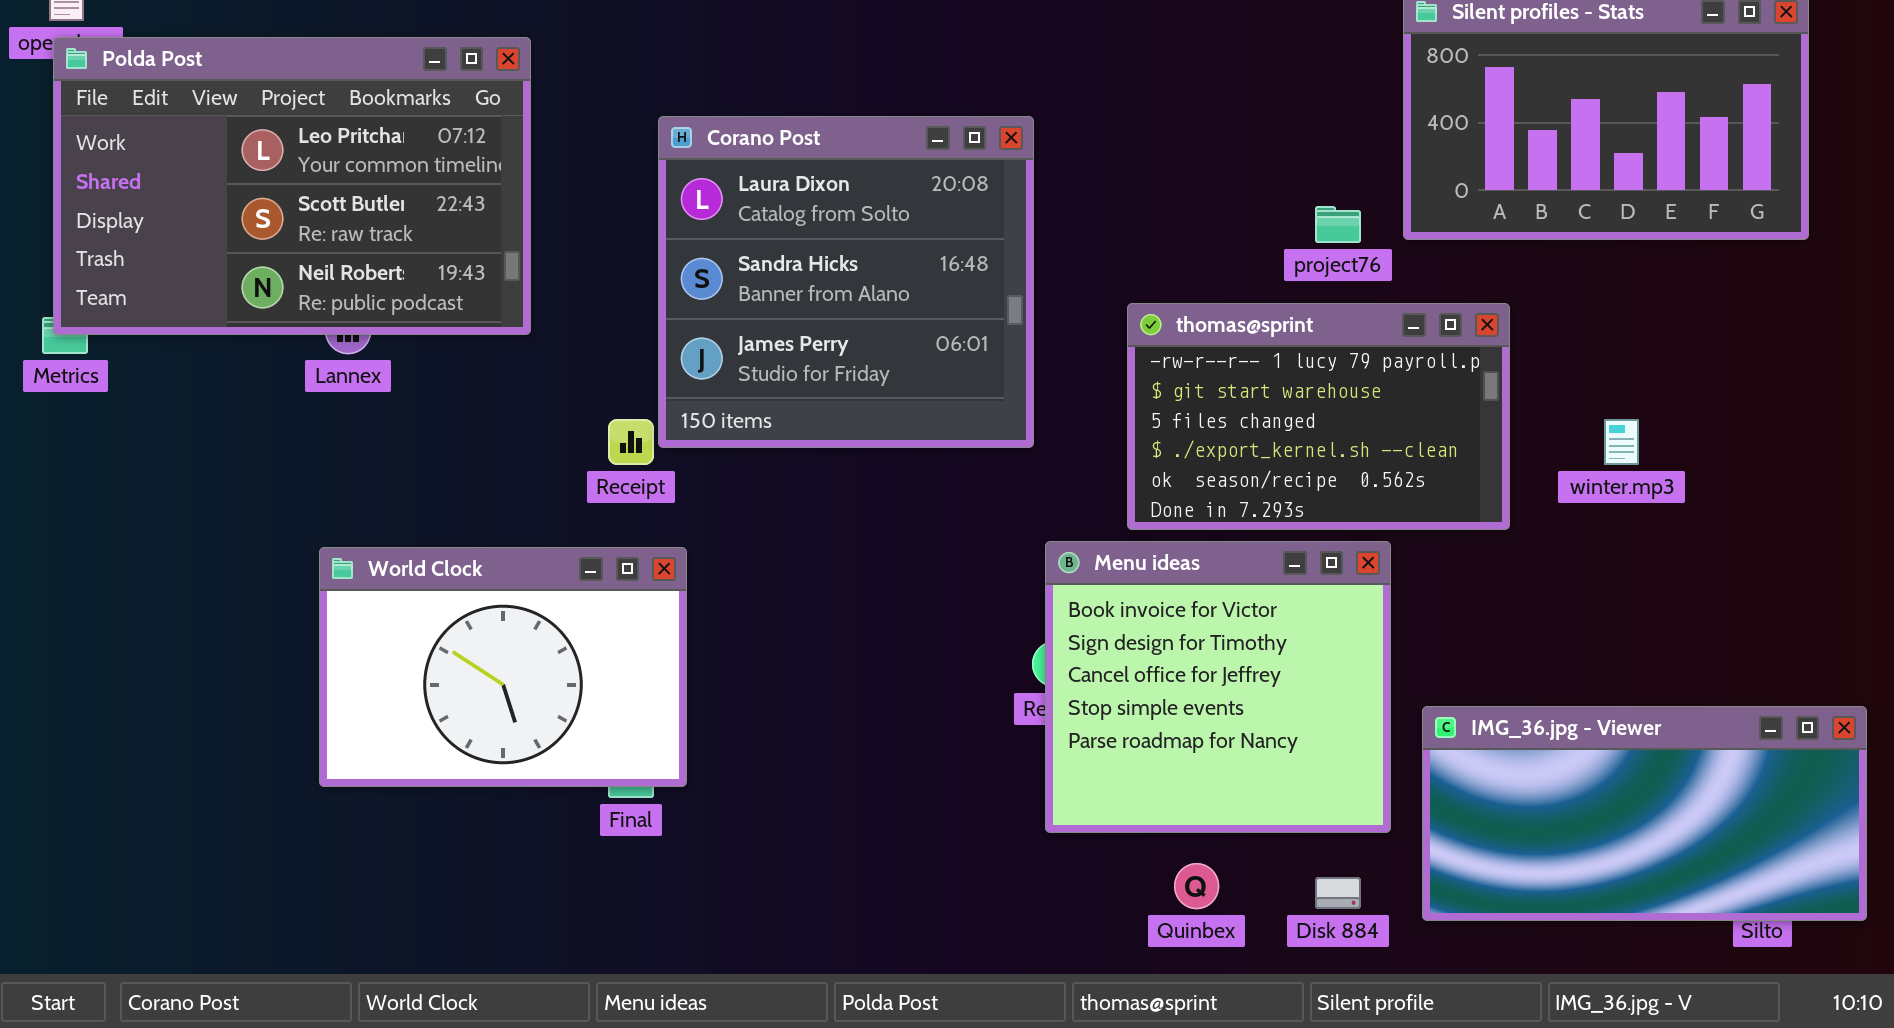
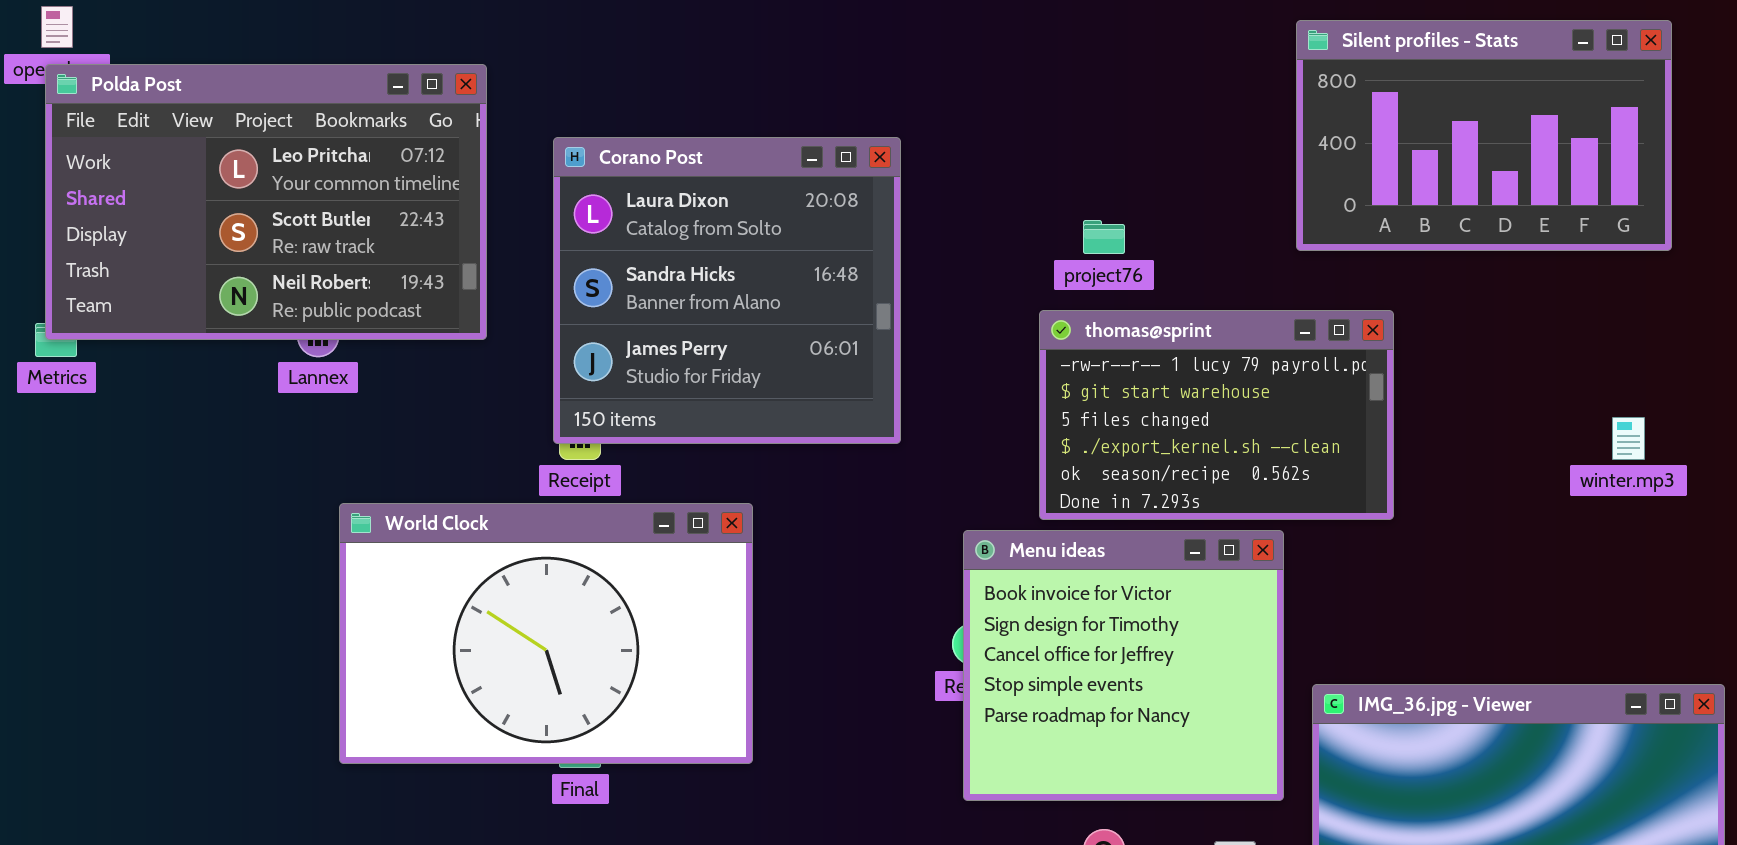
Corano Post: [658,116,1034,448] -> [553,137,901,444], moved
project76: [1315,206,1361,243] -> [1083,220,1125,254], moved
winter.mp3: [1604,419,1639,465] -> [1612,417,1645,460], moved
World Clock: [319,547,687,787] -> [339,503,753,764], moved, resized

